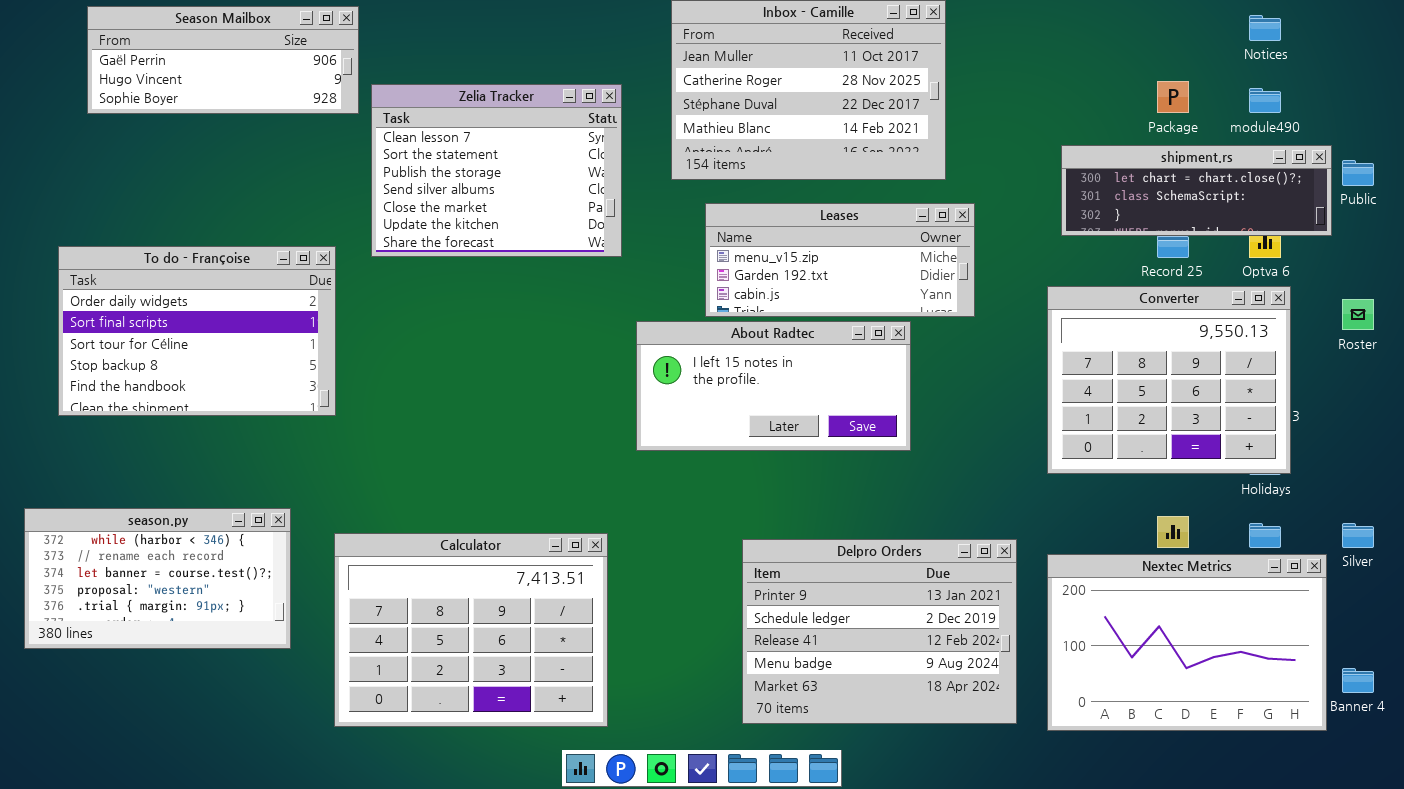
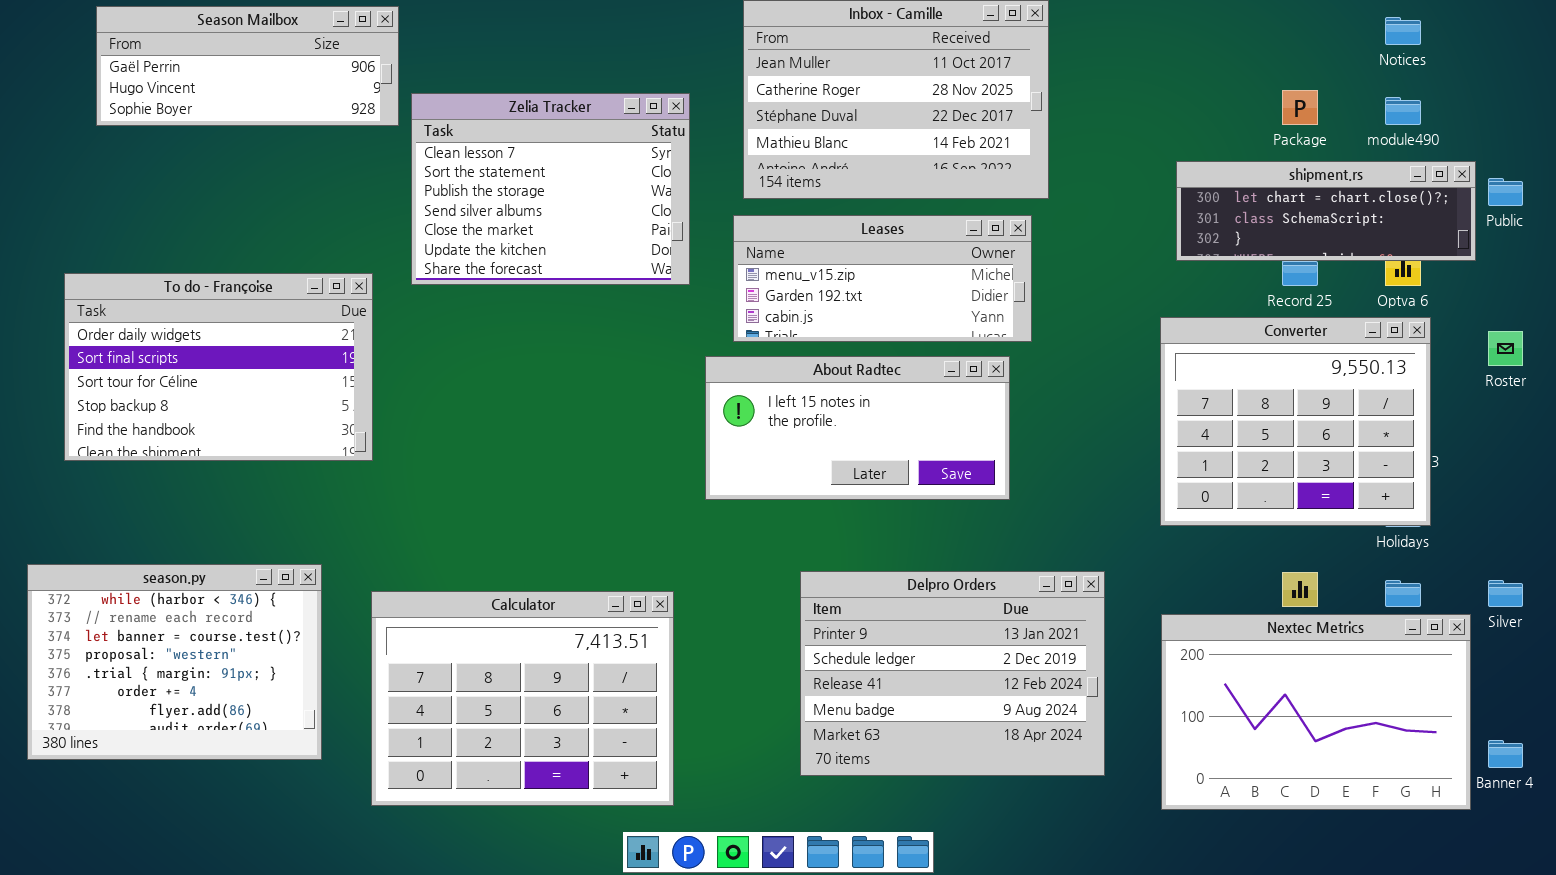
Leases: [705,203,975,317] -> [733,215,1032,342], moved
season.py: [24,508,291,649] -> [27,564,322,760], resized
Delpro Orders: [742,539,1017,724] -> [800,571,1105,776], moved

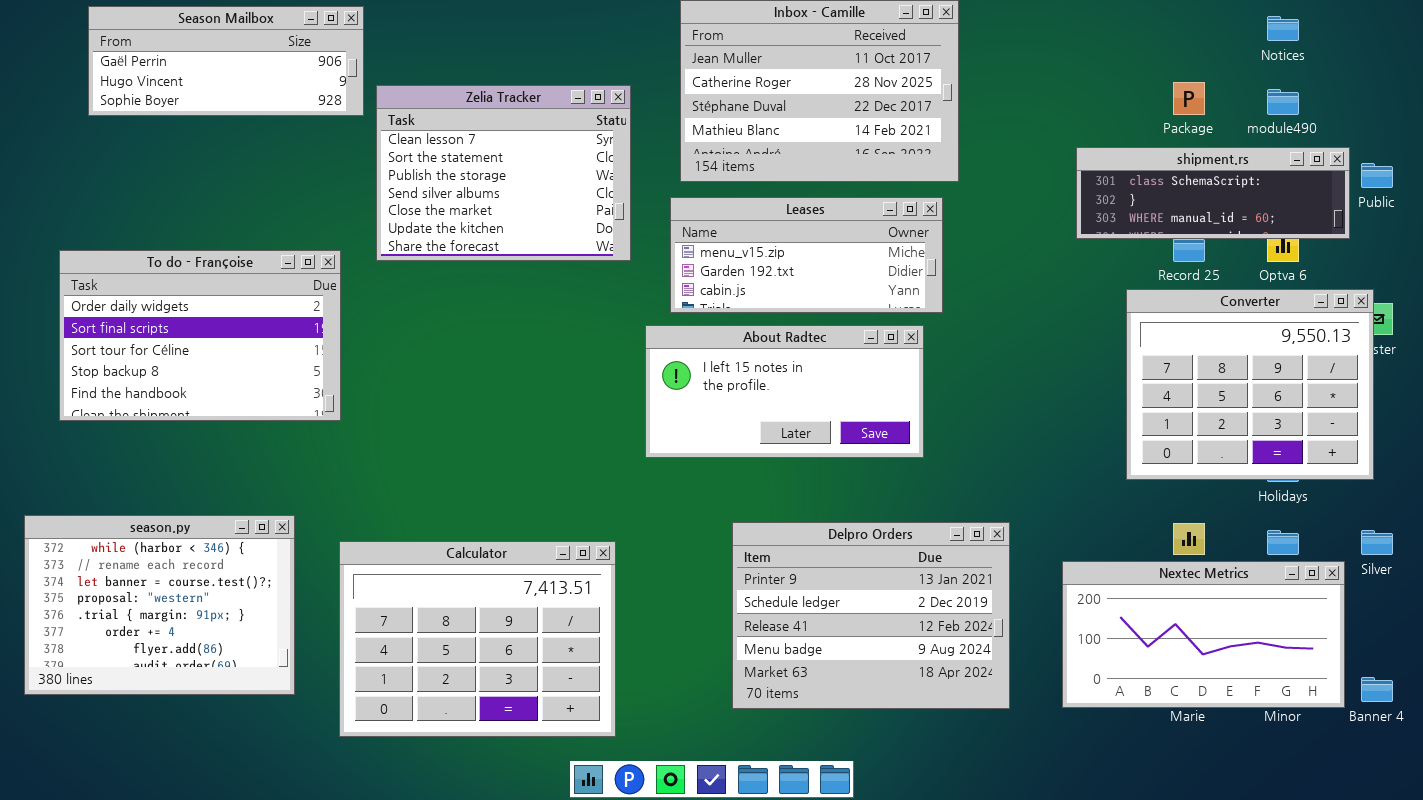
shipment.rs: [1176,161,1476,261] -> [1076,147,1350,239], scrolled down 1 row
Converter: [1160,317,1431,526] -> [1126,289,1374,480], moved
Nextec Metrics: [1161,614,1471,810] -> [1062,561,1345,708], resized

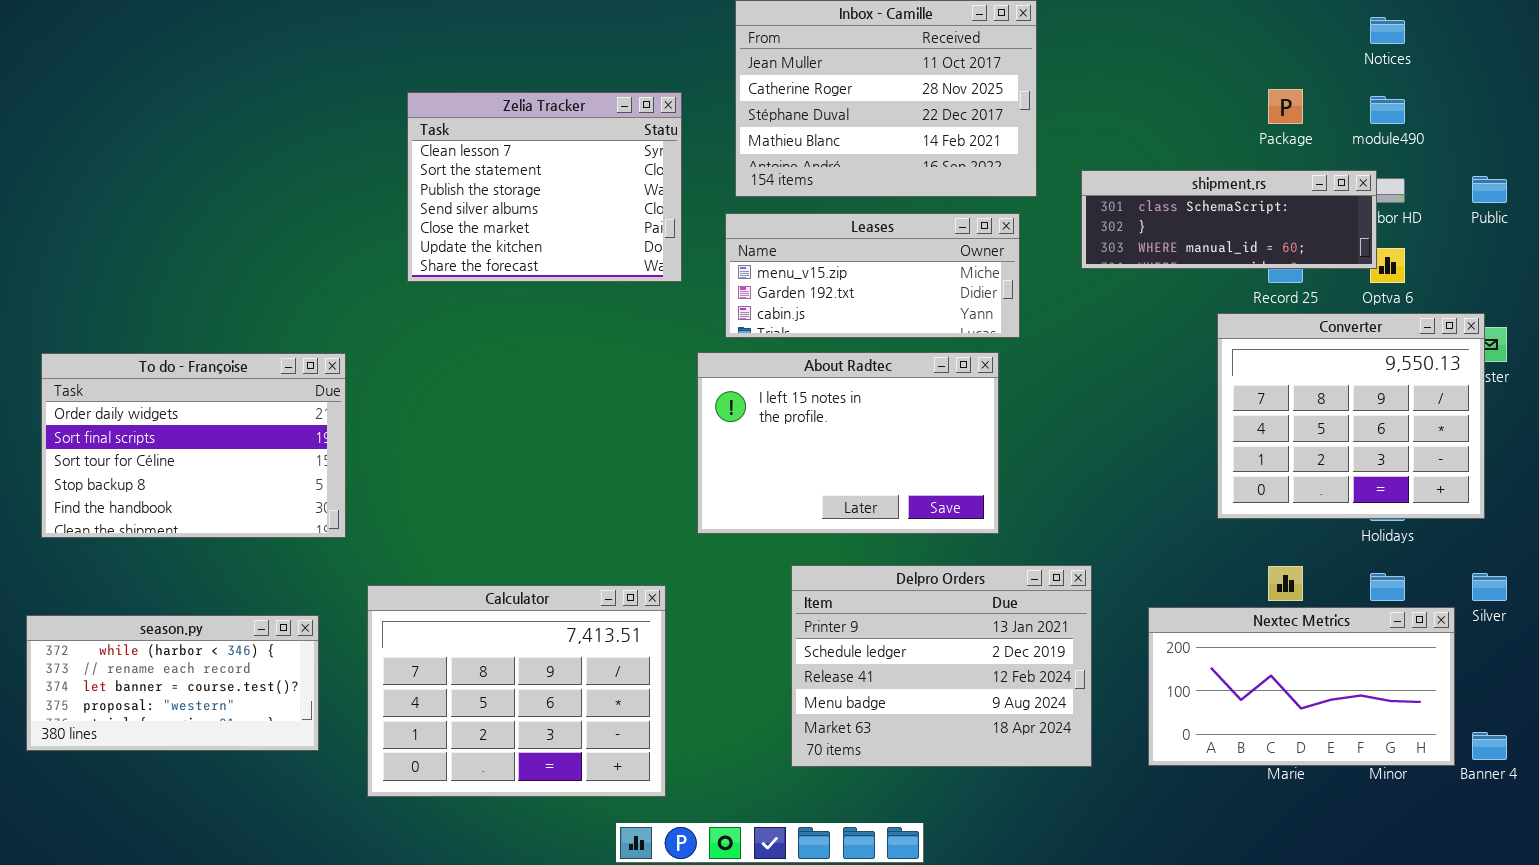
Season Mailbox: [88,6,364,116] -> none, closed
shipment.rs: [1076,147,1350,239] -> [1081,170,1377,269], moved
To do - Françoise: [59,250,341,421] -> [41,353,346,538], moved
About Radtec: [645,325,924,458] -> [697,352,999,534], resized
season.py: [24,515,295,695] -> [26,615,319,751], resized

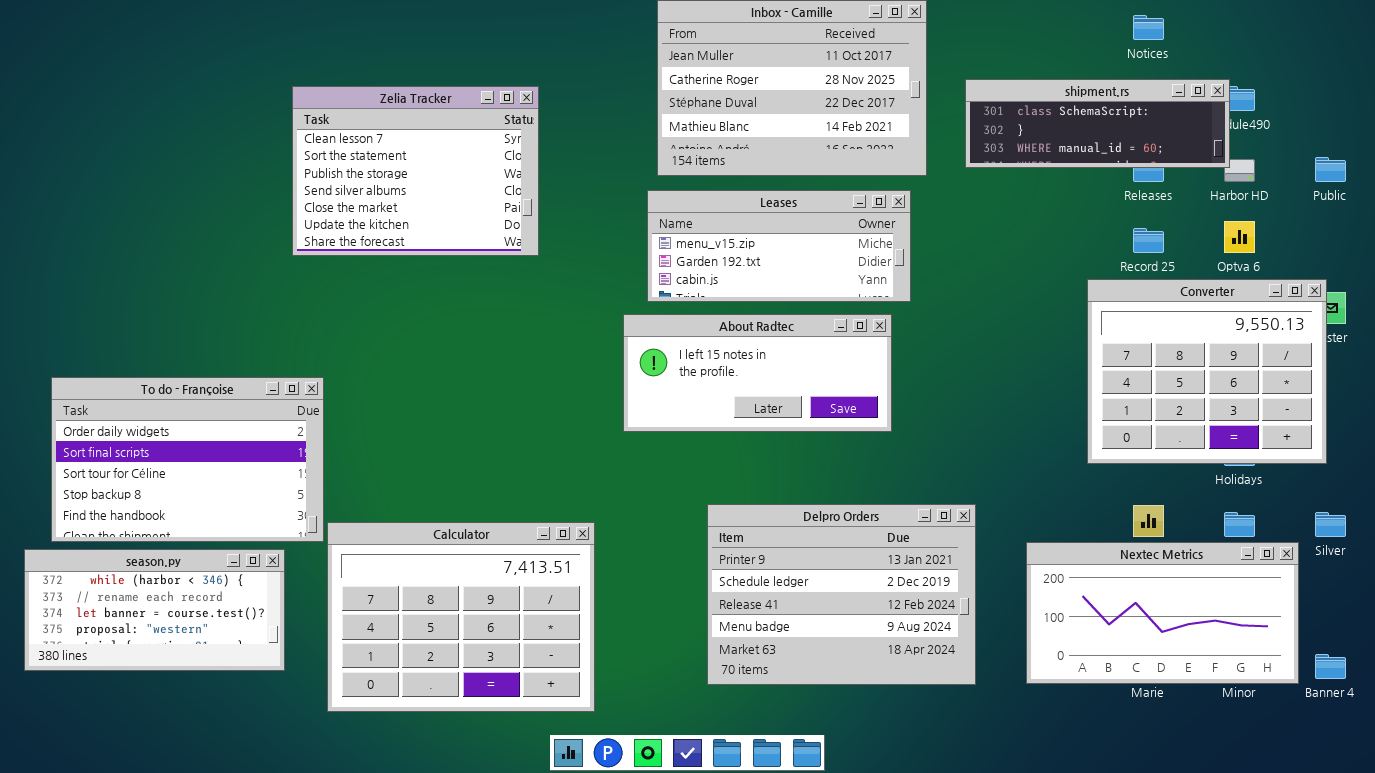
Notices: [1370,17,1405,44] -> [1133,15,1164,40], moved
Zelia Tracker: [407,92,682,282] -> [292,86,539,256], moved
shipment.rs: [1081,170,1377,269] -> [965,79,1230,168], moved
About Radtec: [697,352,999,534] -> [623,314,892,432], resized
To do - Françoise: [41,353,346,538] -> [51,377,324,542], moved

